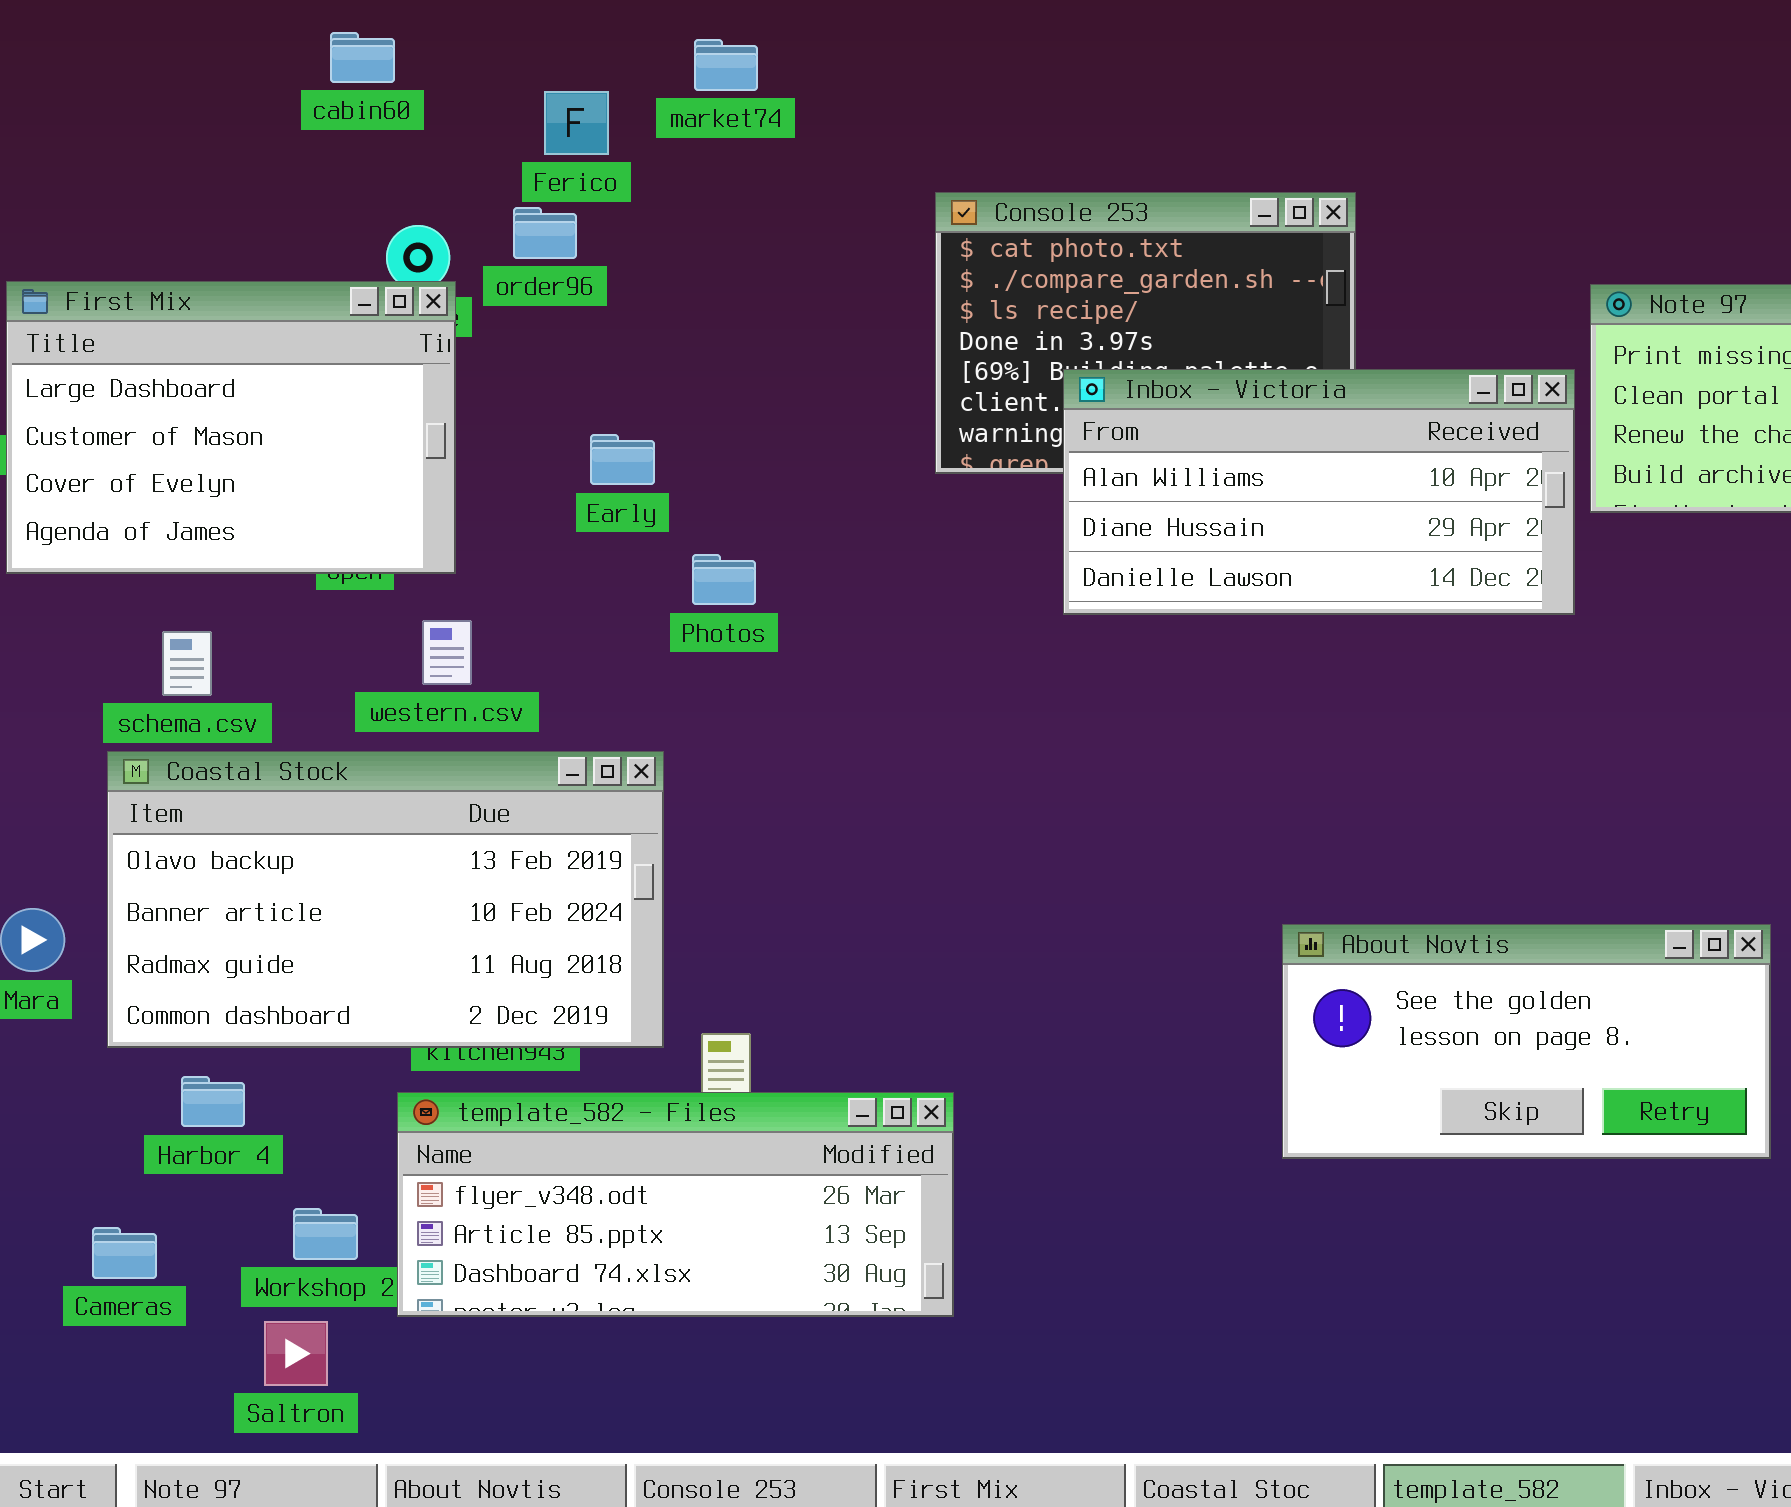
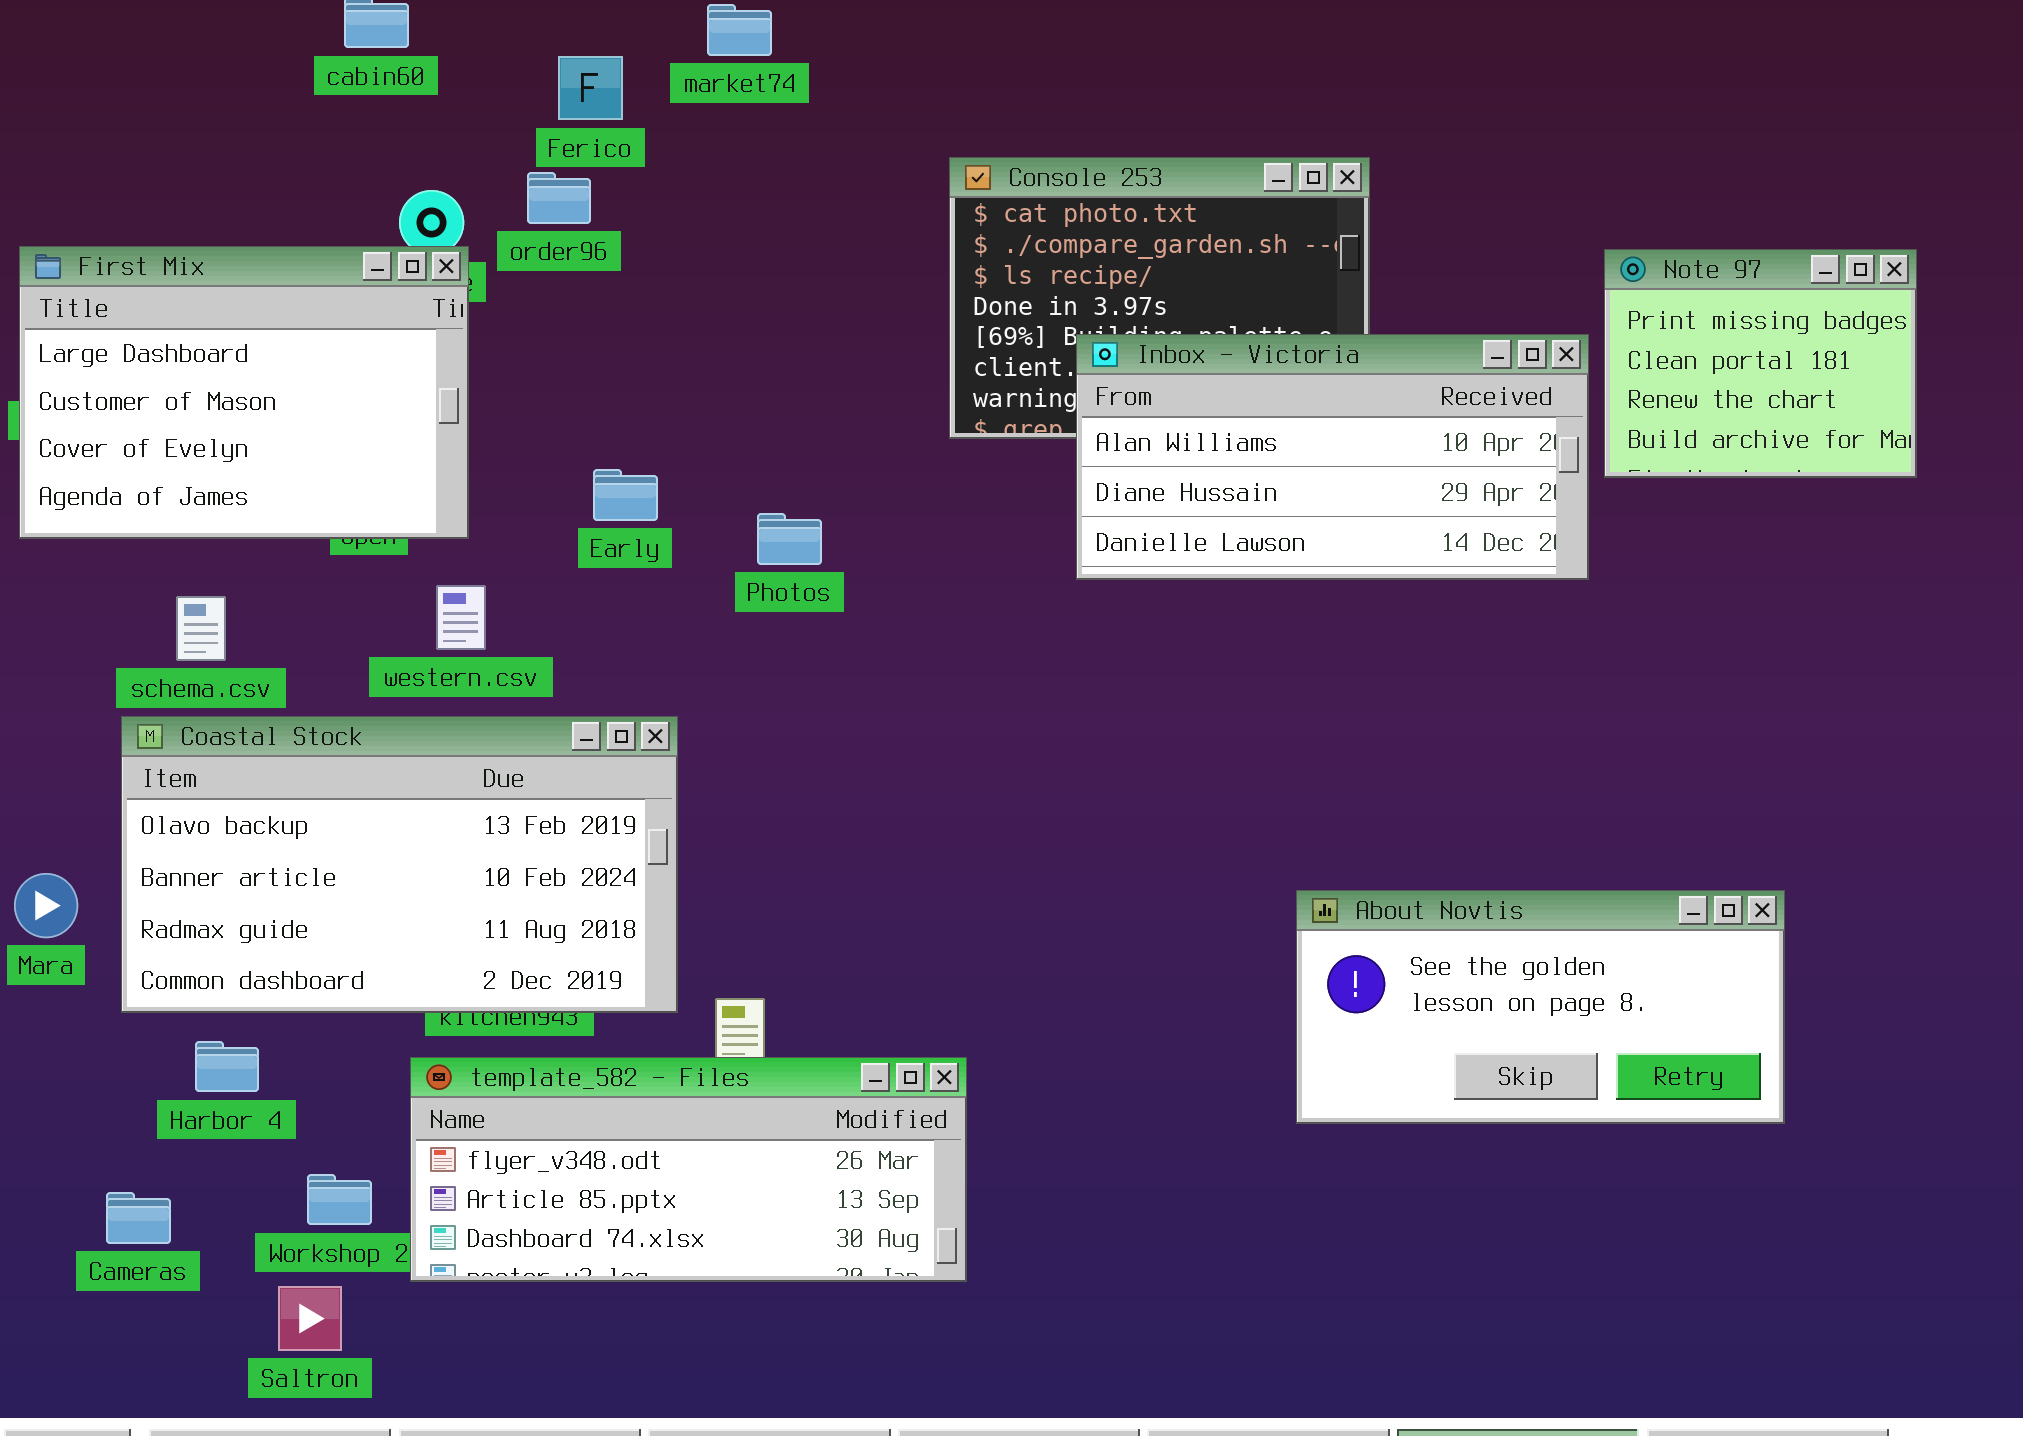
Early: [590,434,655,485] -> [593,469,658,521], moved
Photos: [692,554,756,605] -> [757,513,822,565], moved

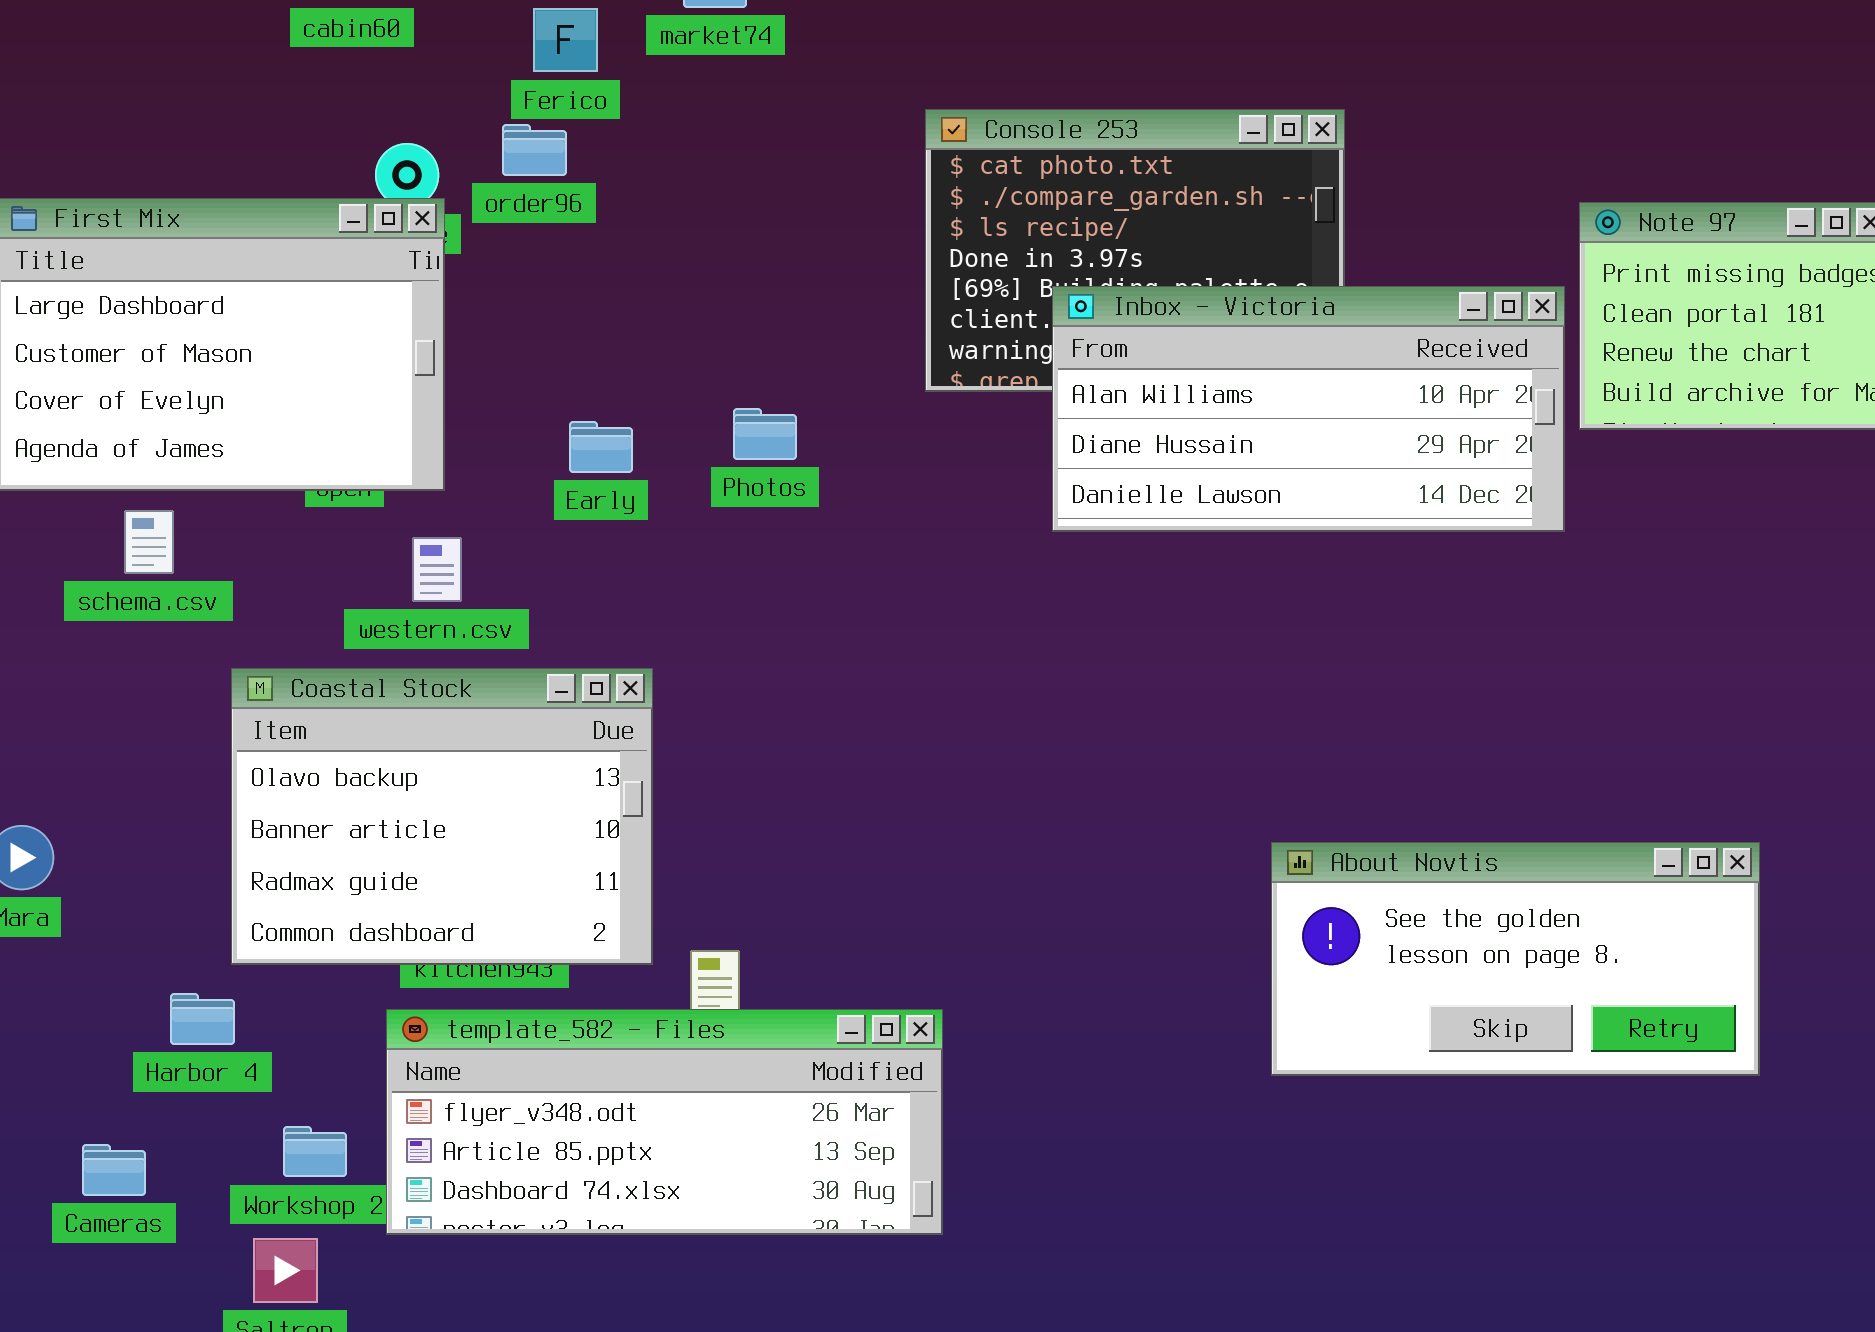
Photos: [757,513,822,565] -> [733,408,797,460], moved
schema.csv: [176,596,226,661] -> [124,510,174,574], moved
Coastal Stock: [121,716,678,1013] -> [231,668,653,965], resized

